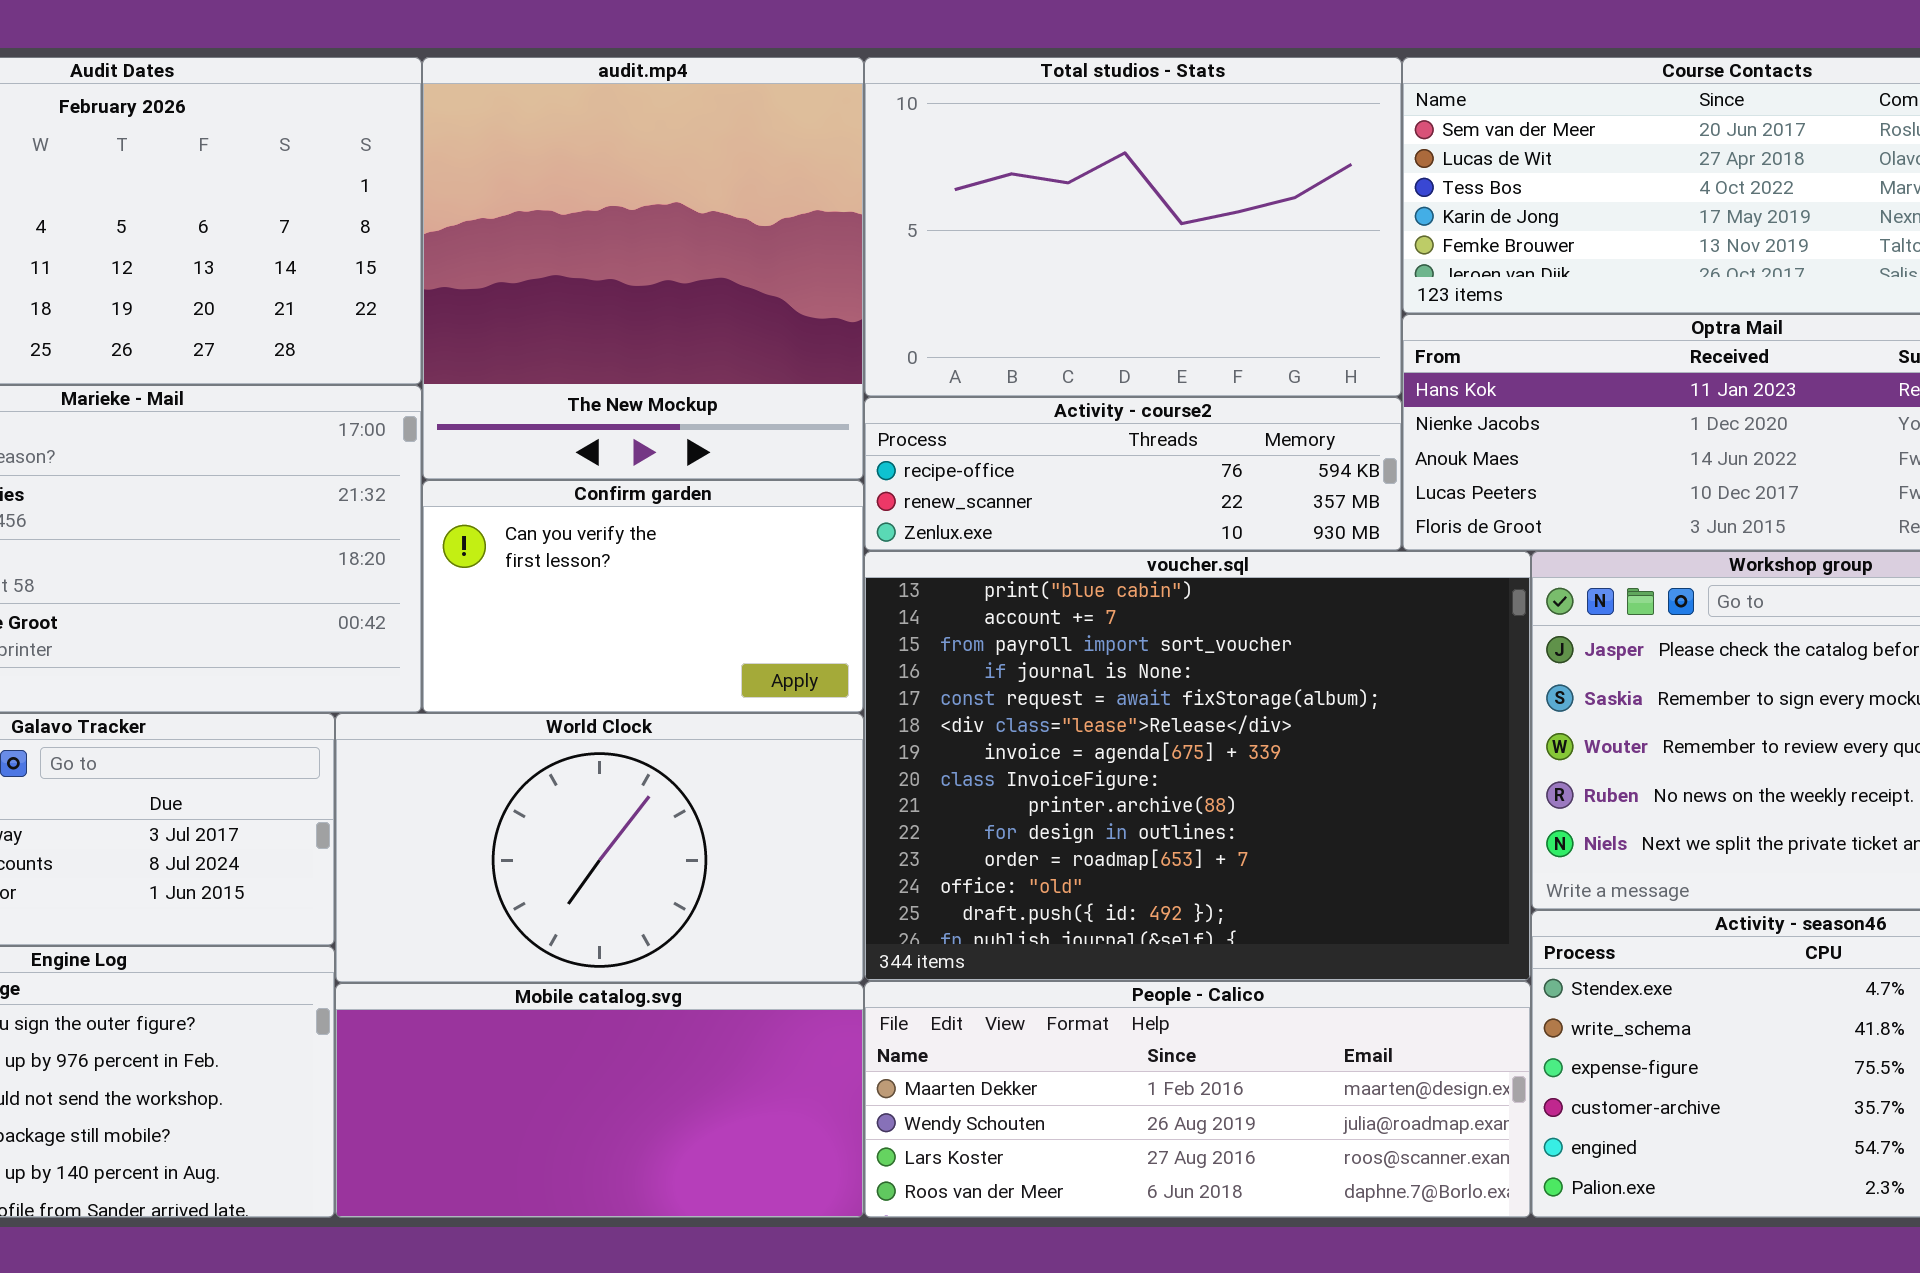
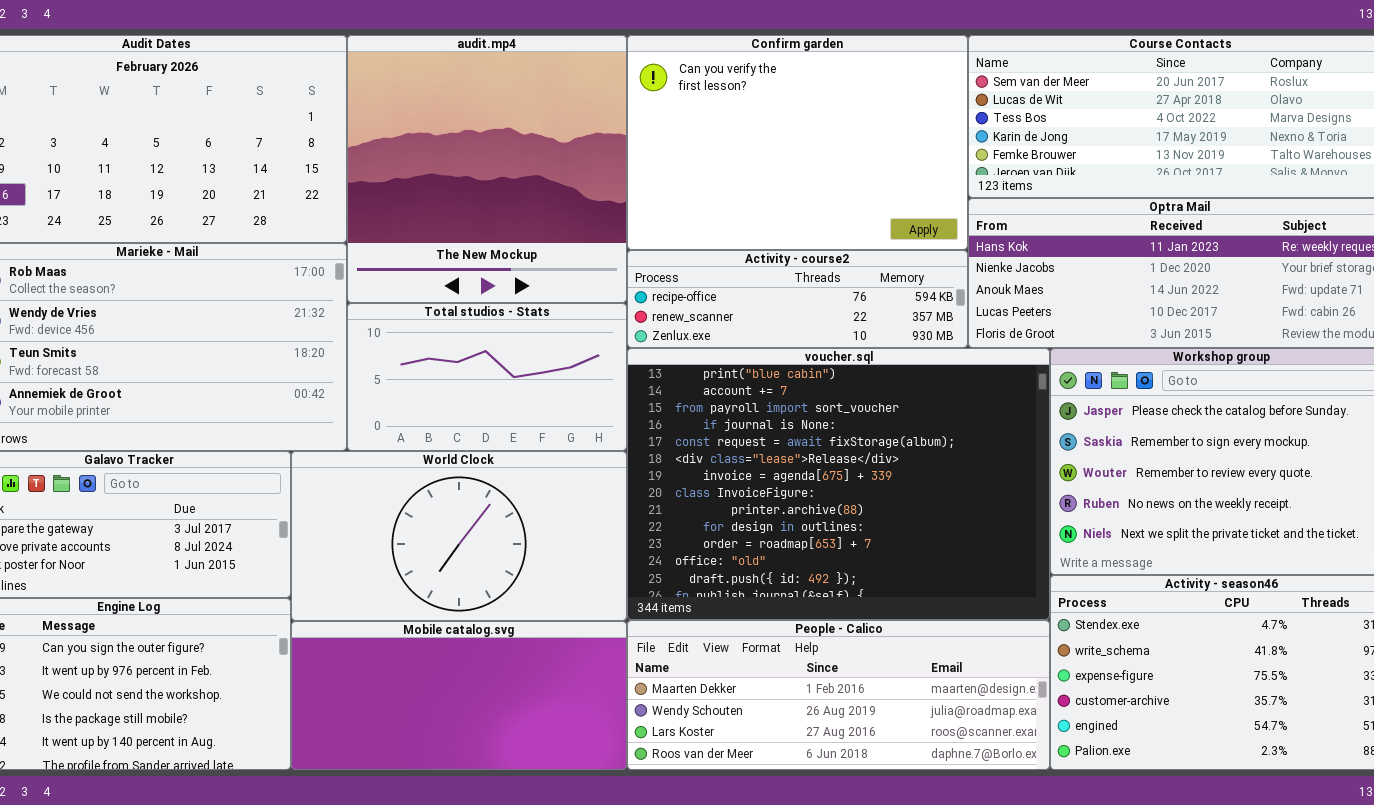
Total studios - Stats: [864,57,1402,397] -> [347,303,627,451], moved, resized
Confirm garden: [422,480,864,713] -> [627,35,968,250], moved, resized

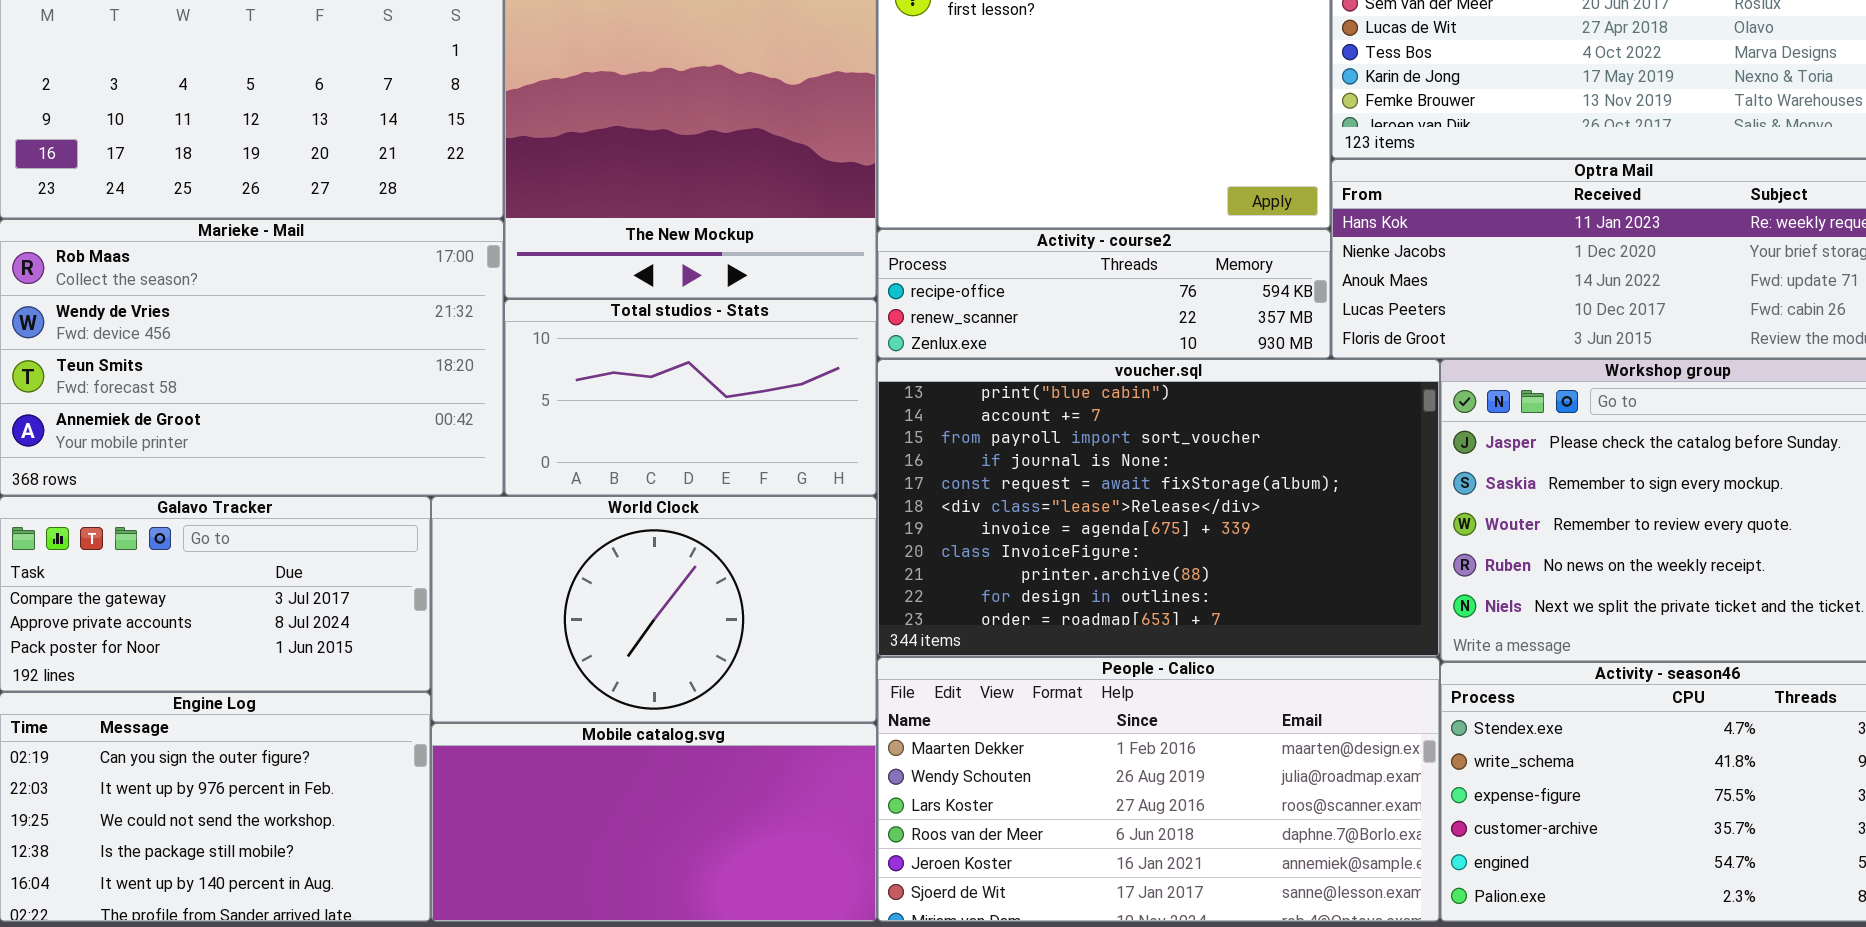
voucher.sql: [627,348,1050,620] -> [877,359,1440,657], resized
People - Calico: [627,620,1050,770] -> [877,657,1440,922], resized

